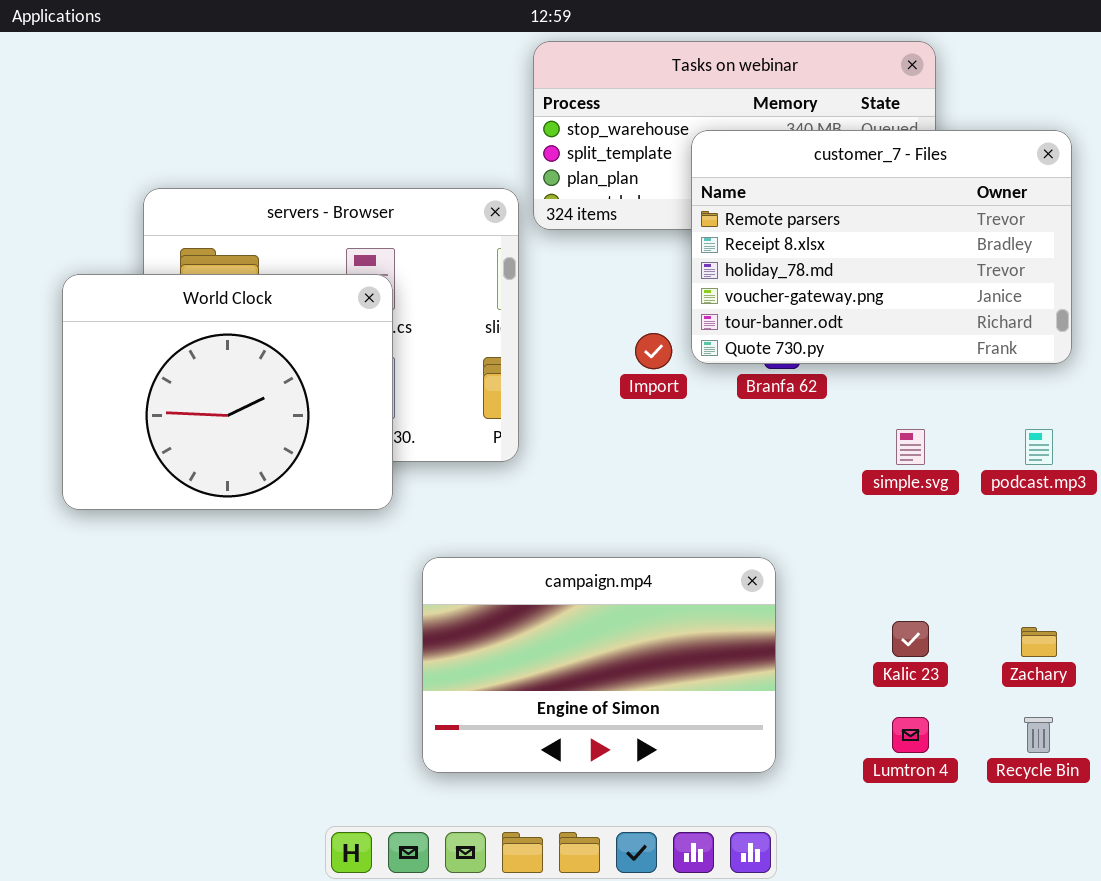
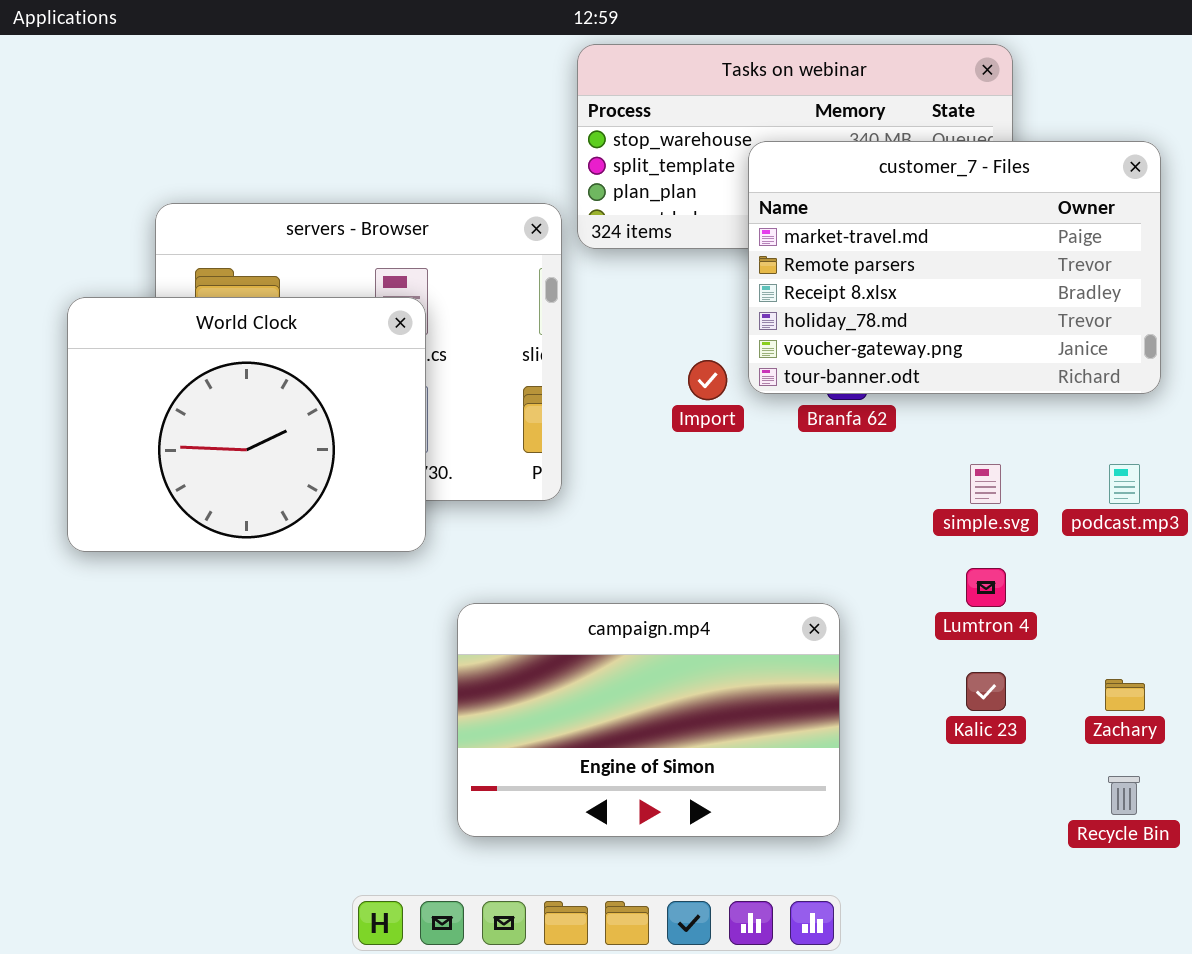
customer_7 - Files: [691,130,1072,364] -> [748,141,1161,394], scrolled up 1 row
Lumtron 4: [892,717,929,753] -> [966,568,1006,607], moved

